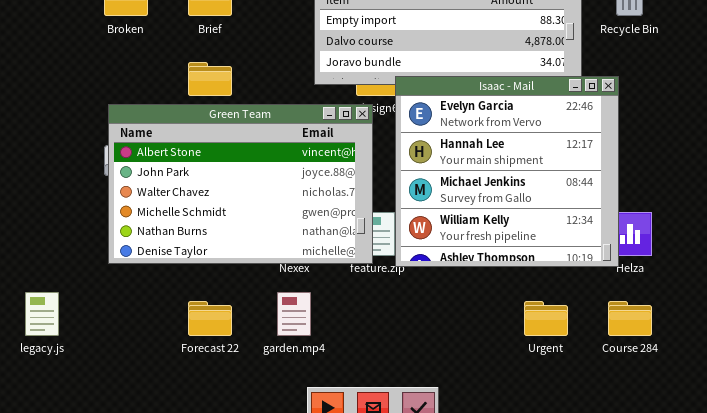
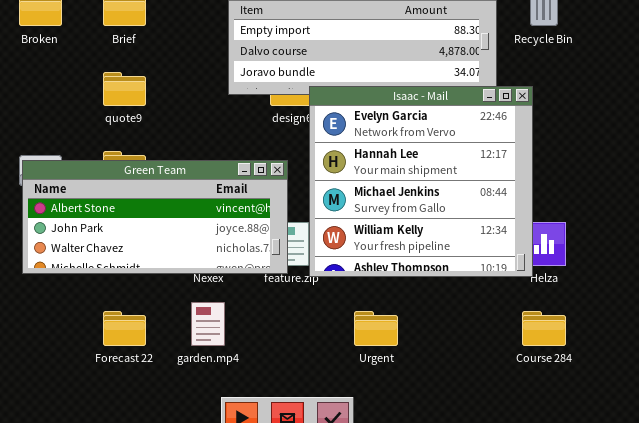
Green Team: [108,104,373,264] -> [22,160,288,274], resized
Urgent: [524,301,568,336] -> [354,311,398,346], moved

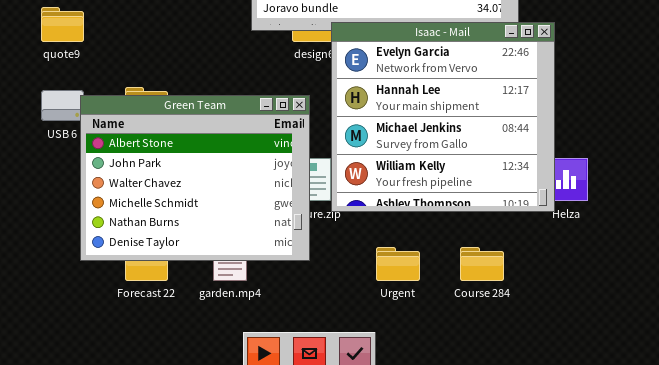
quote9: [103,72,146,106] -> [41,7,84,42], moved
Green Team: [22,160,288,274] -> [80,95,310,261], resized
Course 284: [522,311,566,346] -> [460,247,504,281], moved

